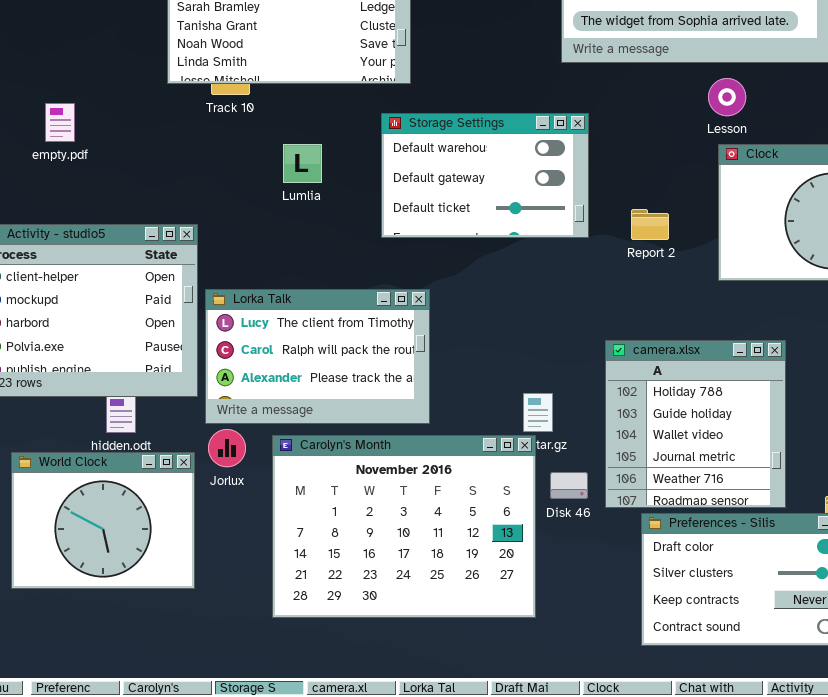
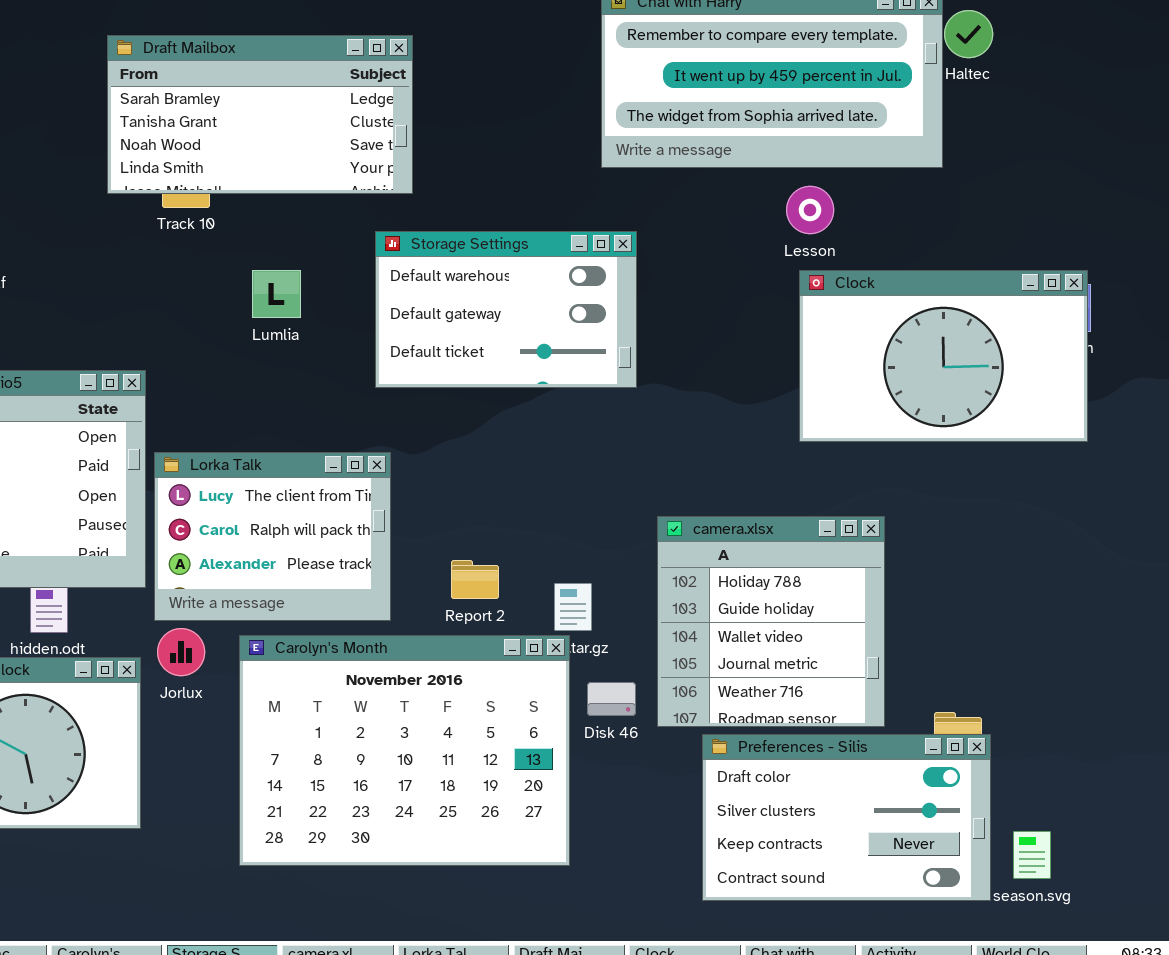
Report 2: [631,209,669,240] -> [451,560,499,599], moved
Lorka Talk: [205,289,430,424] -> [154,452,391,621], resized

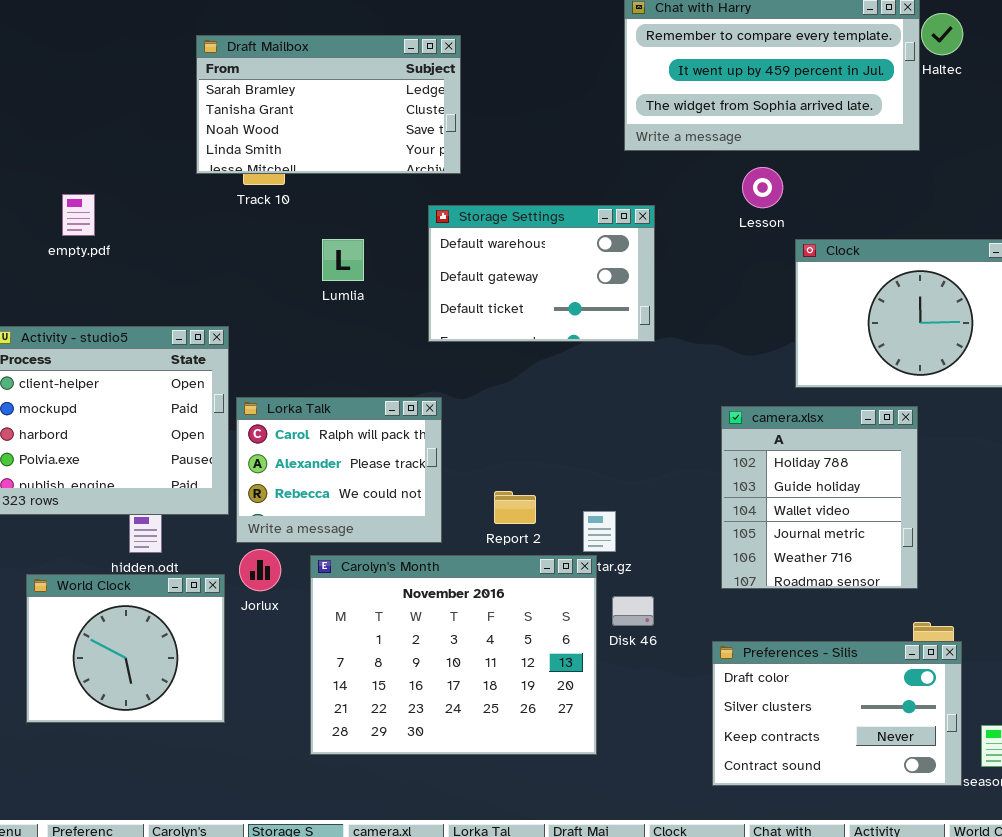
Lesson: [786,186,834,234] -> [742,167,783,208], moved
Lorka Talk: [154,452,391,621] -> [236,397,442,543], scrolled down 1 row
camera.xlsx: [657,516,885,727] -> [721,406,918,589], moved

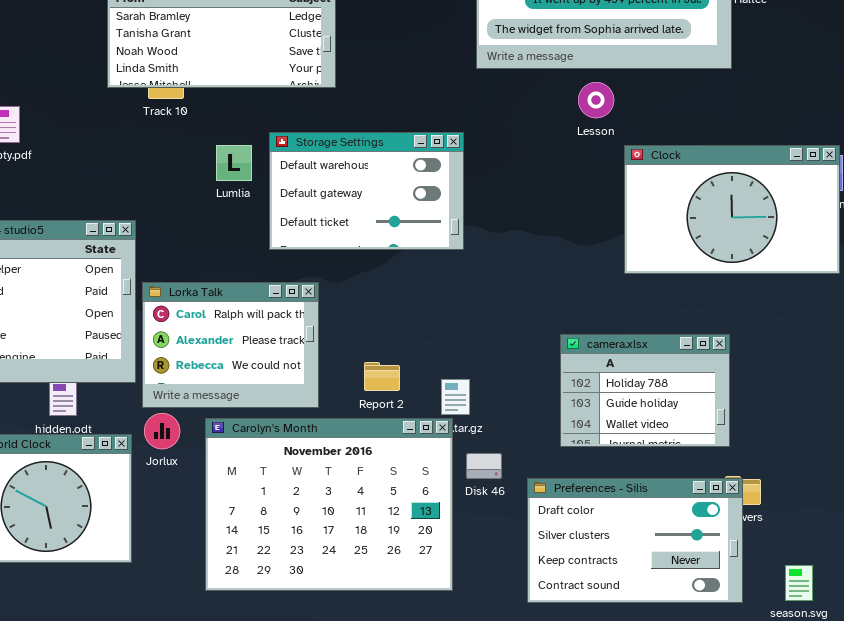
Storage Settings: [428,205,655,342] -> [269,132,464,250], moved
camera.xlsx: [721,406,918,589] -> [560,334,730,447], resized
Preferences - Silis: [712,641,962,786] -> [527,478,743,603], moved

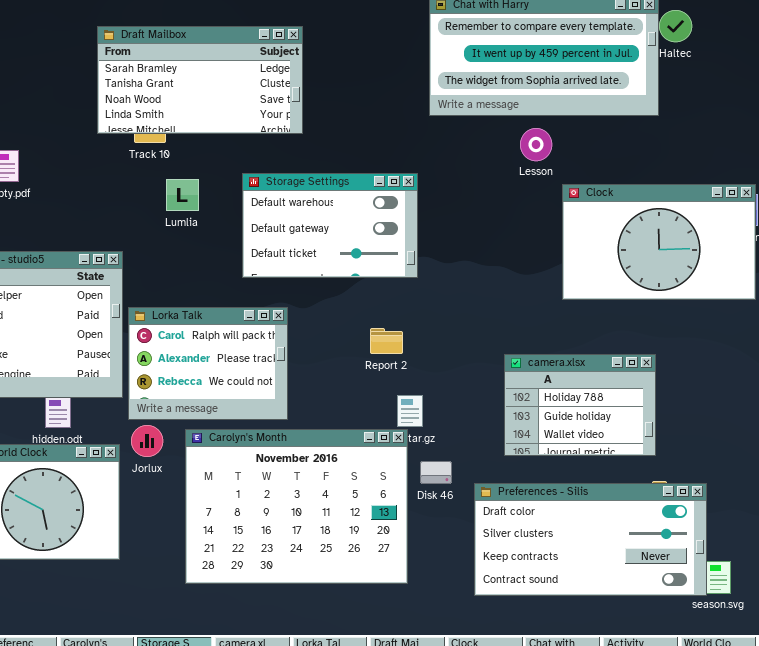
Lumlia: [216,145,252,181] -> [166,179,199,211], moved
Report 2: [364,362,400,391] -> [370,328,403,354], moved
Preferences - Silis: [527,478,743,603] -> [474,483,707,596], resized

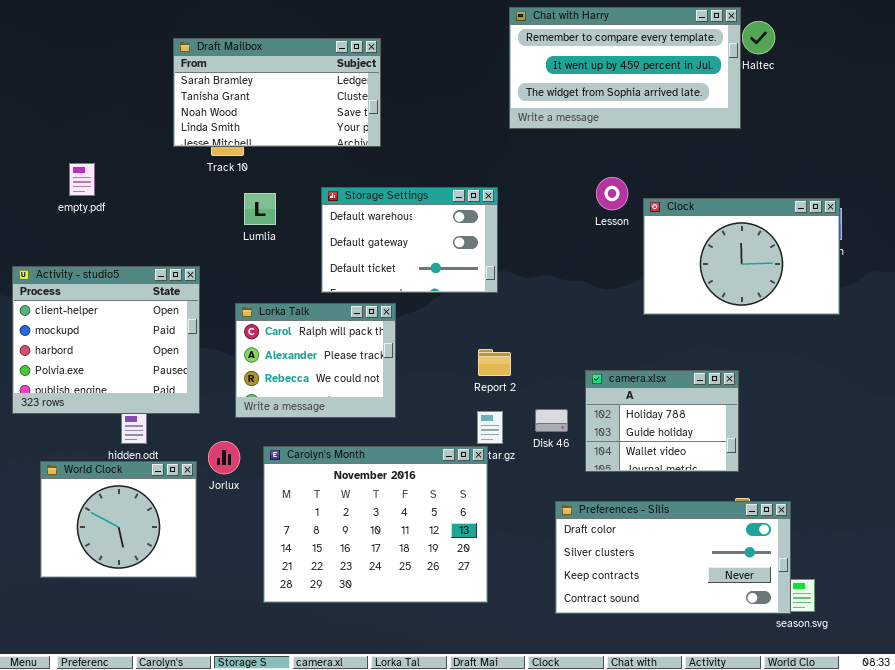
Lesson: [520,128,552,161] -> [596,177,628,210], moved
Lorka Talk: [128,307,288,420] -> [235,303,396,418], moved
Report 2: [370,328,403,354] -> [478,349,511,376], moved
Disk 46: [420,461,452,484] -> [535,409,568,432], moved

